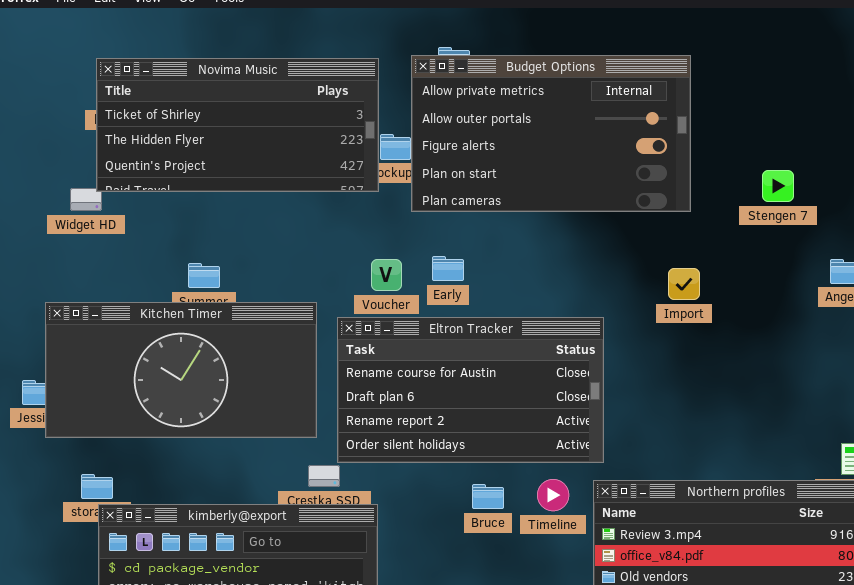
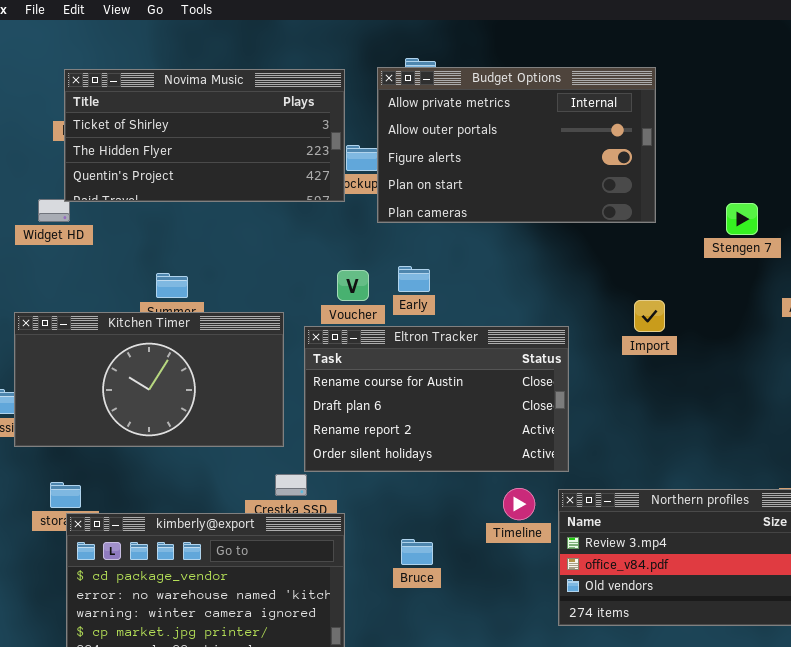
Stengen 7: [762,170,794,202] -> [726,203,758,235], moved
Import: [668,268,700,300] -> [634,300,665,332], moved
Bruce: [472,484,504,509] -> [401,539,433,565], moved

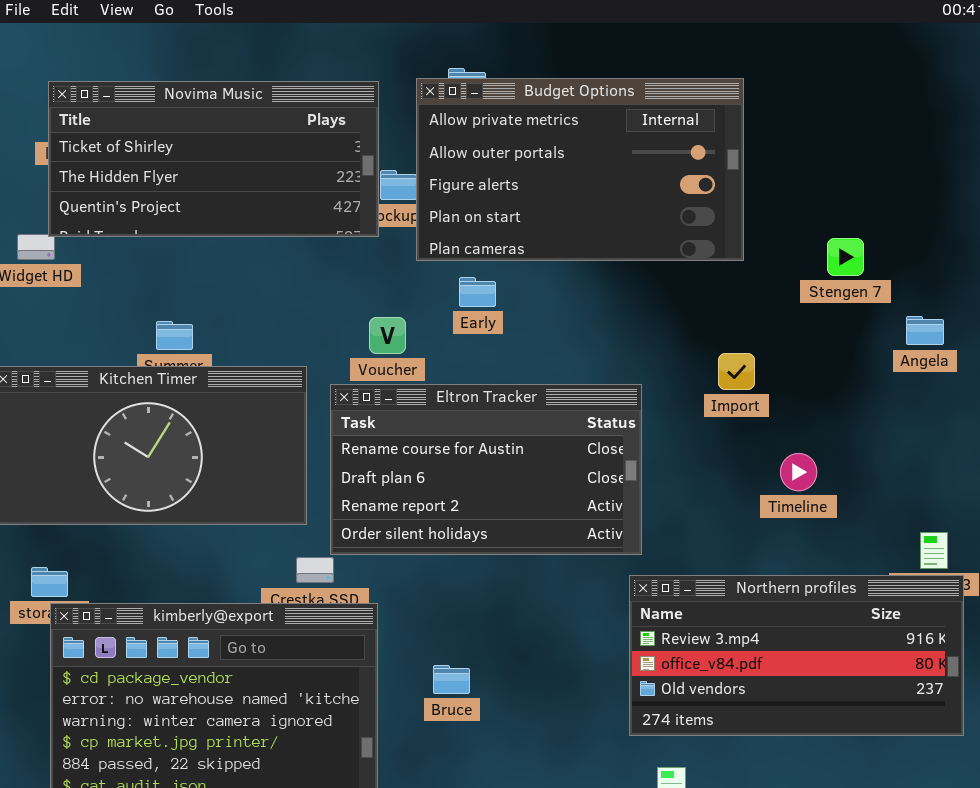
Early: [398,266,430,292] -> [459,277,496,307], moved
Timeline: [503,488,535,520] -> [780,453,817,491], moved
Bruce: [401,539,433,565] -> [433,665,470,694], moved

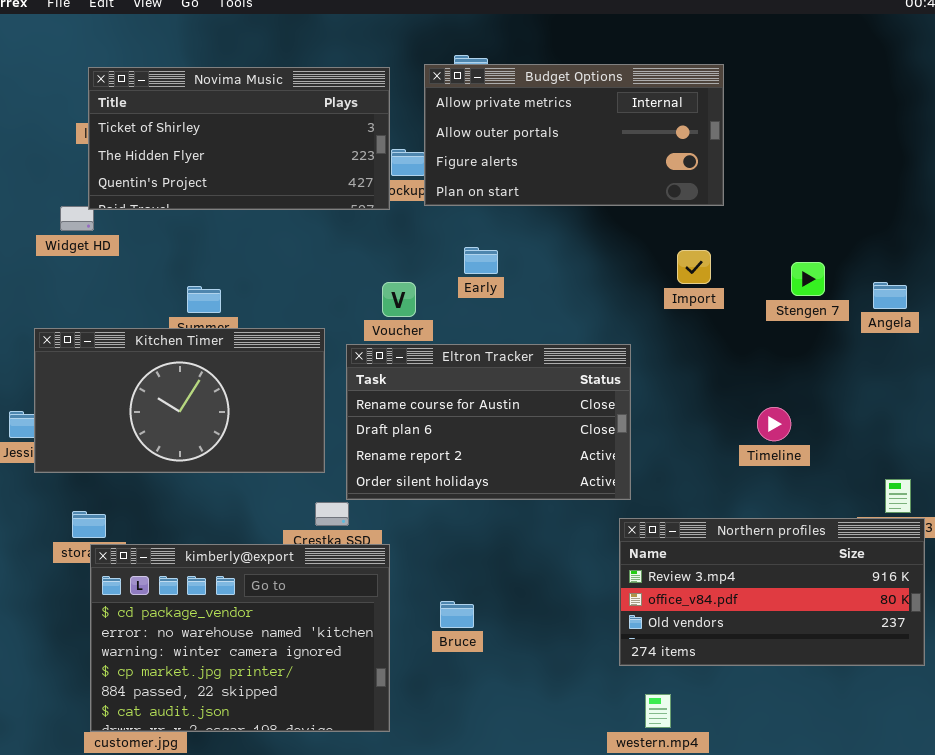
Budget Options: [416,78,744,261] -> [424,64,724,206], resized
Stengen 7: [827,238,864,276] -> [791,262,825,296], moved
Import: [718,353,755,390] -> [677,250,711,284], moved

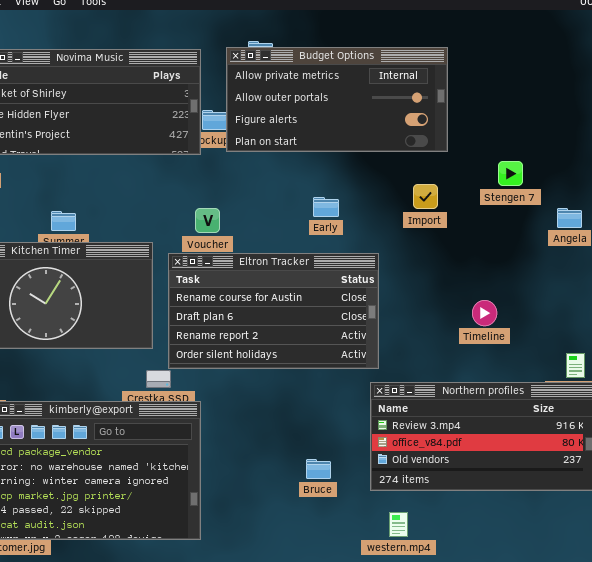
Early: [464,247,498,274] -> [313,197,339,217], moved
Stengen 7: [791,262,825,296] -> [498,161,523,186], moved
Bruce: [440,601,474,628] -> [306,459,331,479], moved

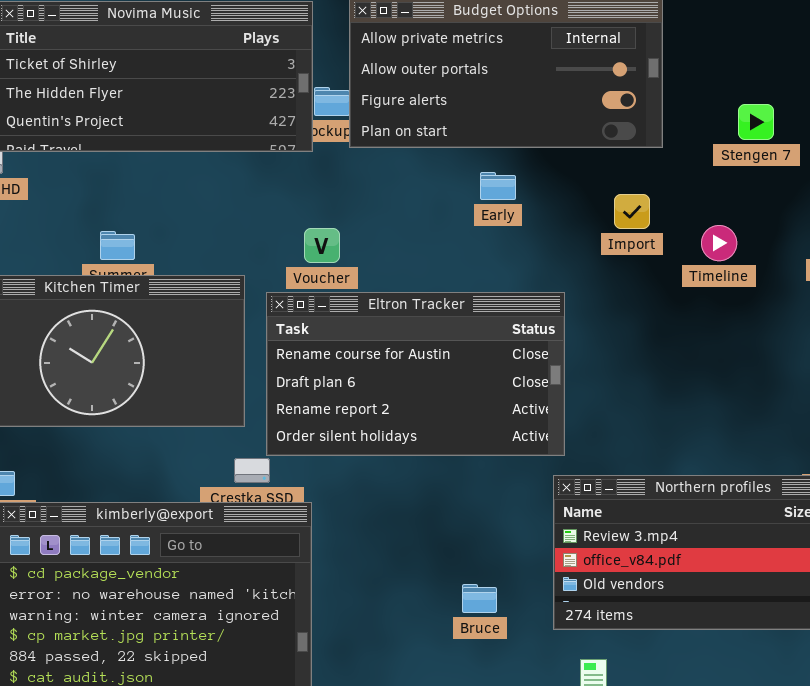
Stengen 7: [498,161,523,186] -> [738,104,774,140], moved
Early: [313,197,339,217] -> [480,172,516,200], moved
Timeline: [472,300,497,326] -> [701,225,737,261], moved

